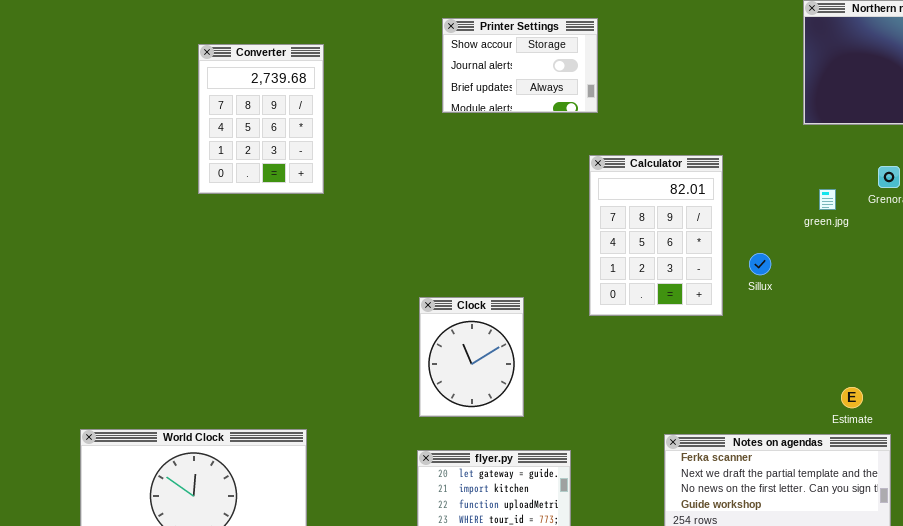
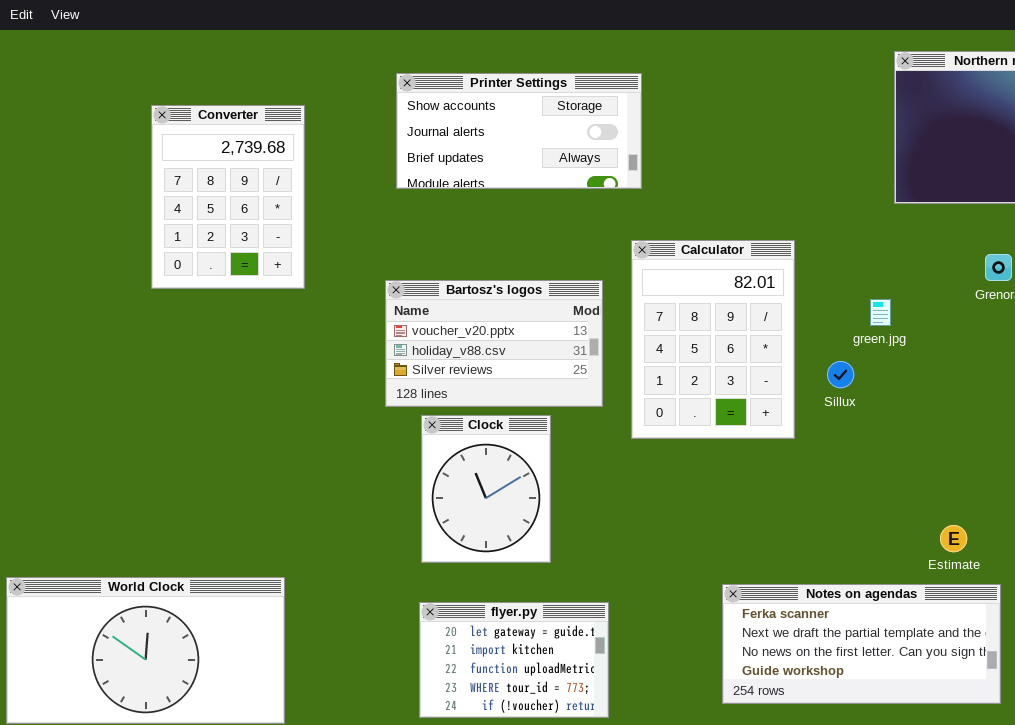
Printer Settings: [442,18,598,113] -> [396,73,642,189], resized
Bartosz's logos: none -> [385,280,603,407], opened
green.jpg: [819,189,836,210] -> [870,299,891,326], moved

